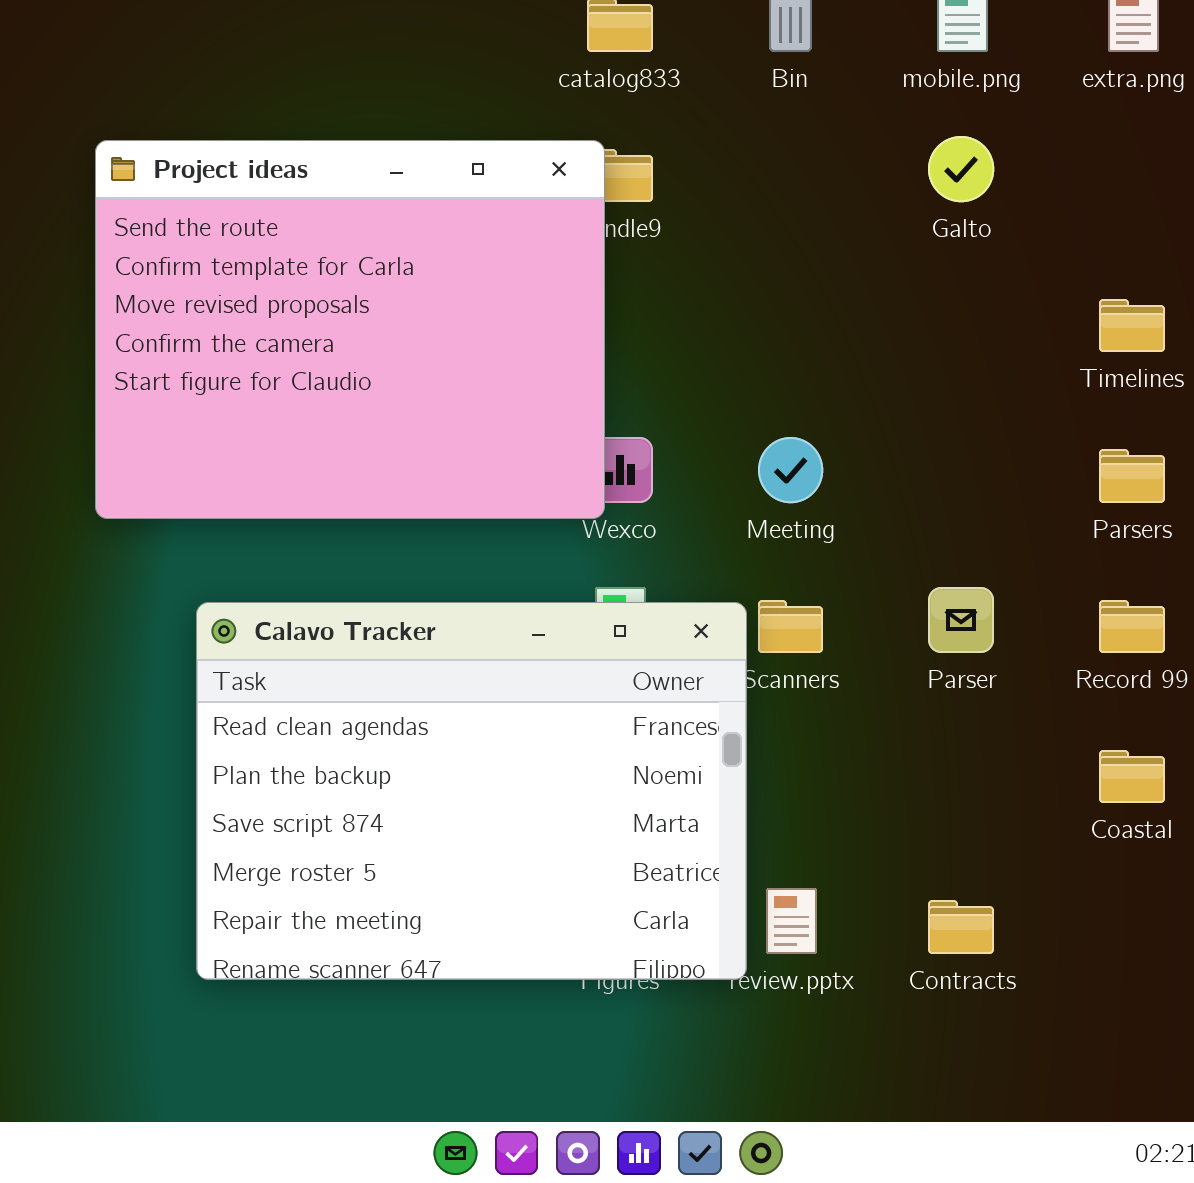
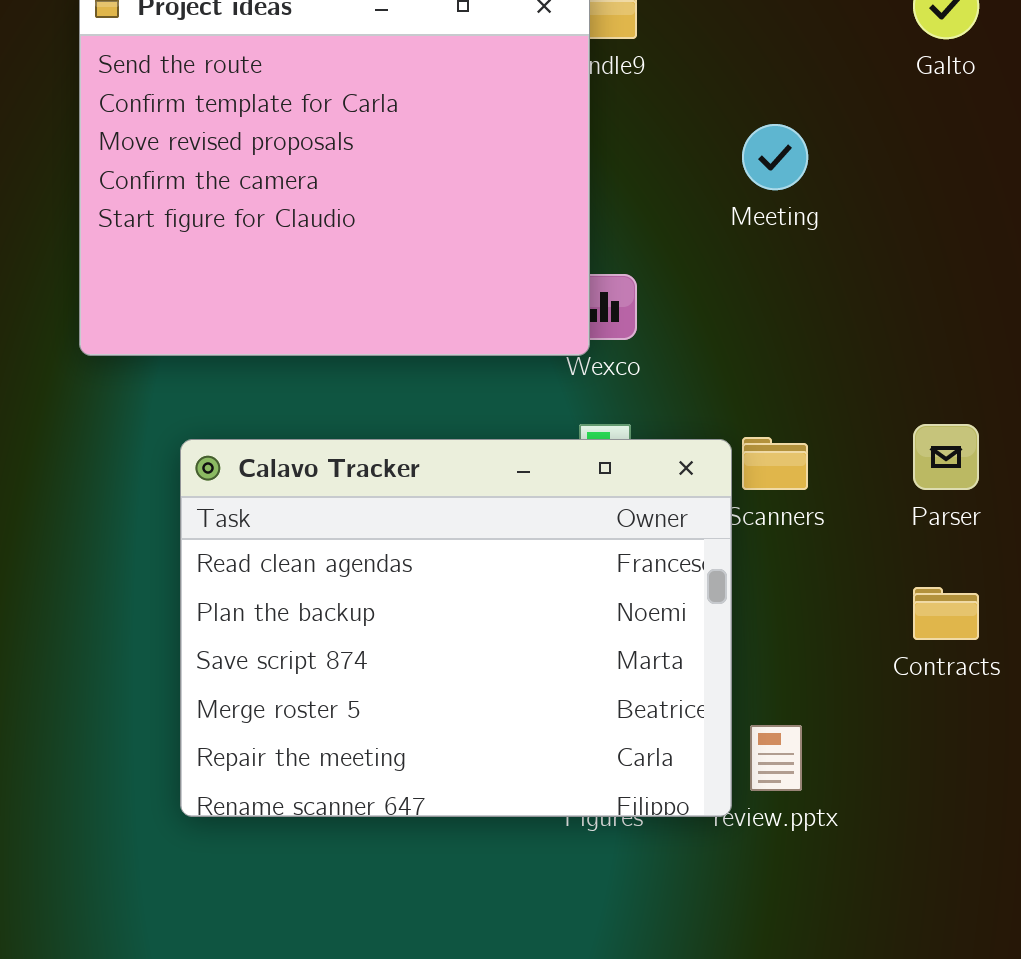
Meeting: [758,437,823,503] -> [742,124,808,190], moved
Contracts: [928,900,994,954] -> [913,587,979,640], moved

